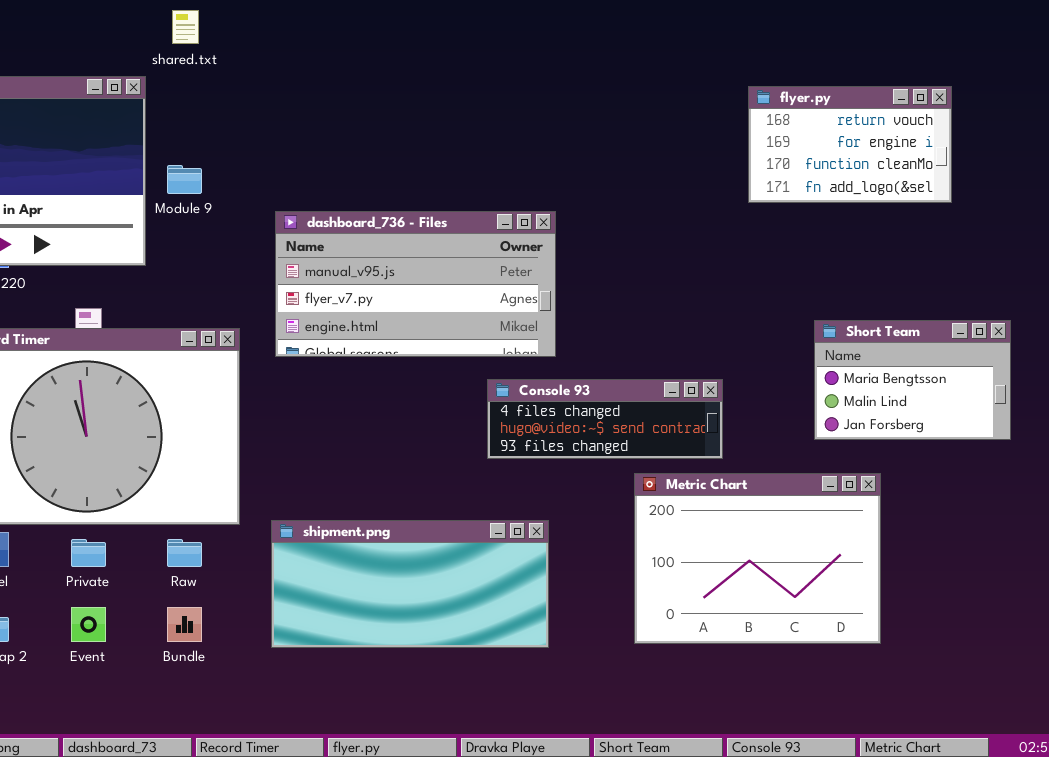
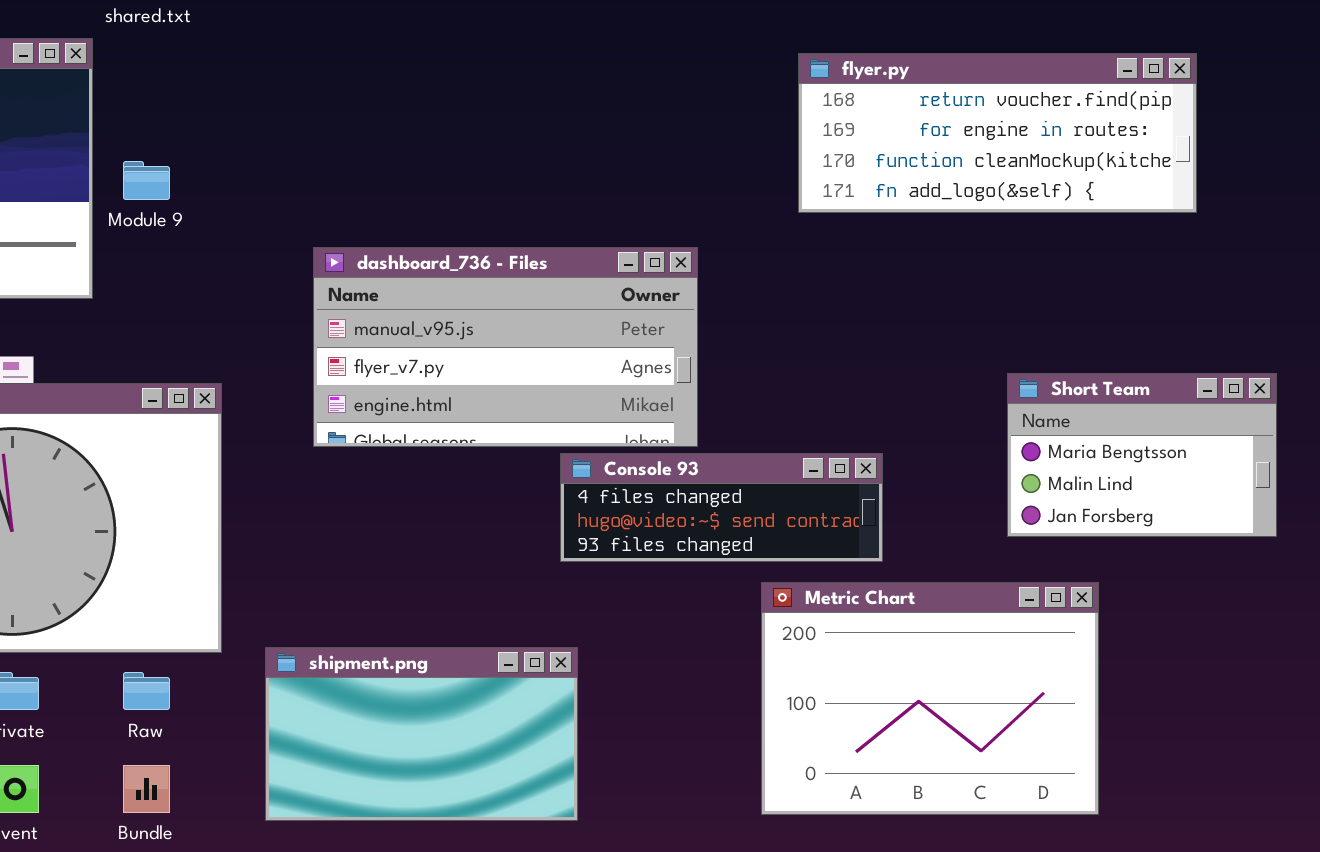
flyer.py: [748,86,952,203] -> [798,53,1197,213], resized
dashboard_736 - Files: [275,211,556,357] -> [313,247,698,447], moved
shipment.png: [271,520,549,648] -> [265,647,578,821], resized

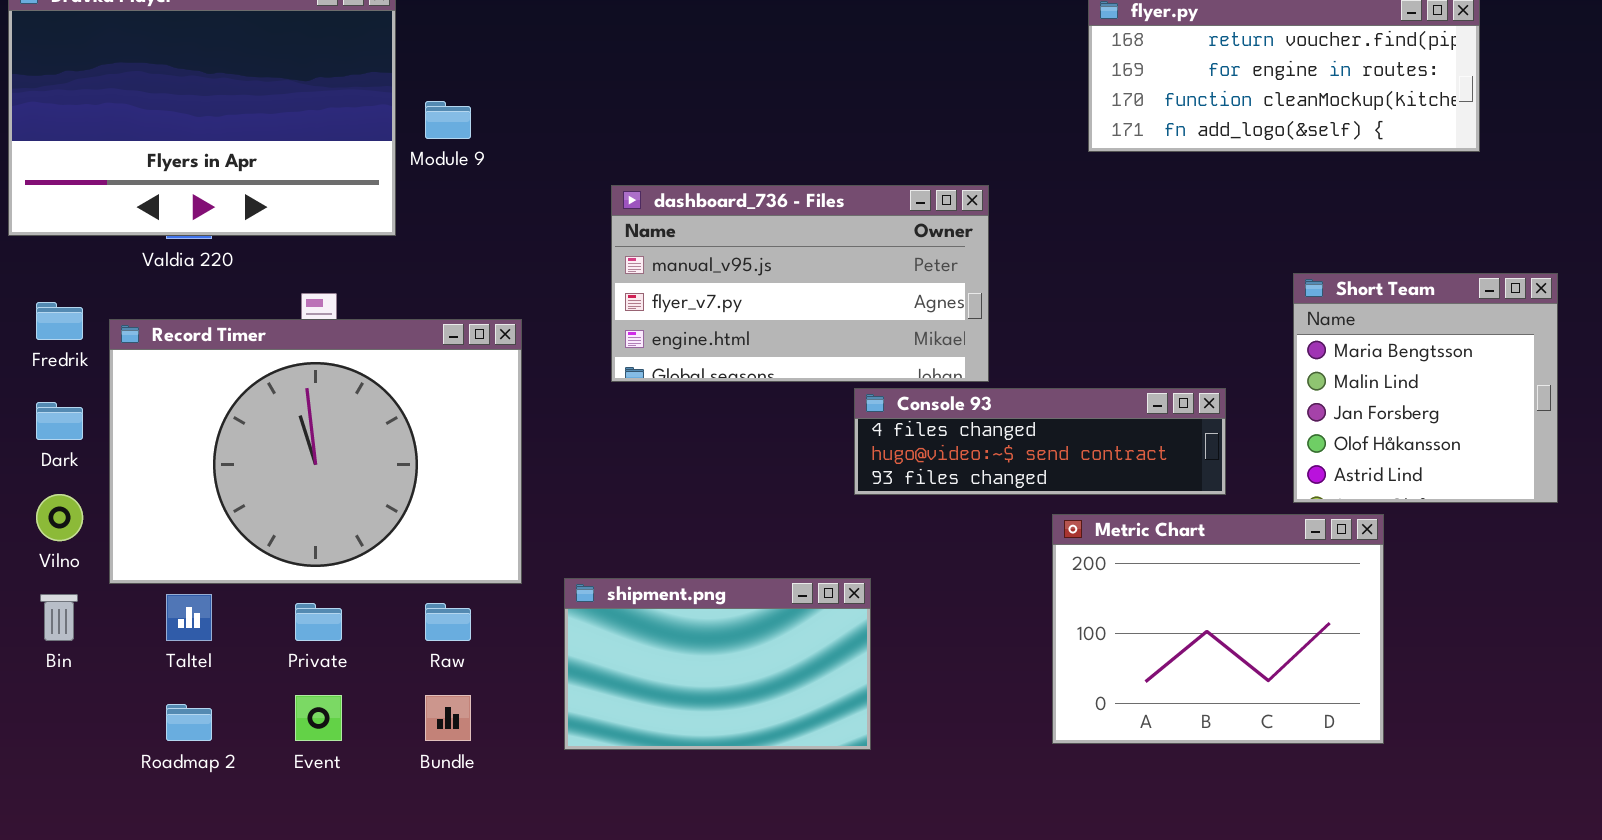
Short Team: [1007,373,1277,537] -> [1293,273,1558,503], moved, resized
Console 93: [560,453,883,562] -> [854,388,1226,495], resized

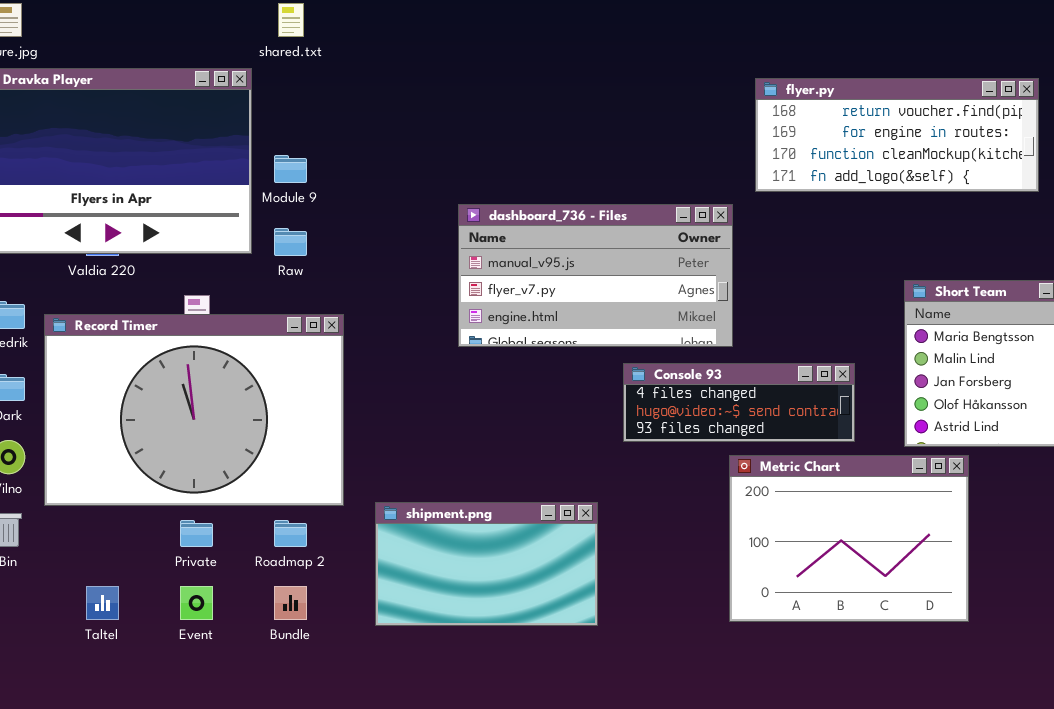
dashboard_736 - Files: [611,185,989,382] -> [458,204,733,347], moved
Console 93: [854,388,1226,495] -> [623,363,855,442], resized
Taltel: [166,594,212,641] -> [86,586,119,620], moved
Raw: [425,603,471,641] -> [274,228,307,256], moved
Roadmap 2: [166,704,212,741] -> [274,520,307,547], moved

